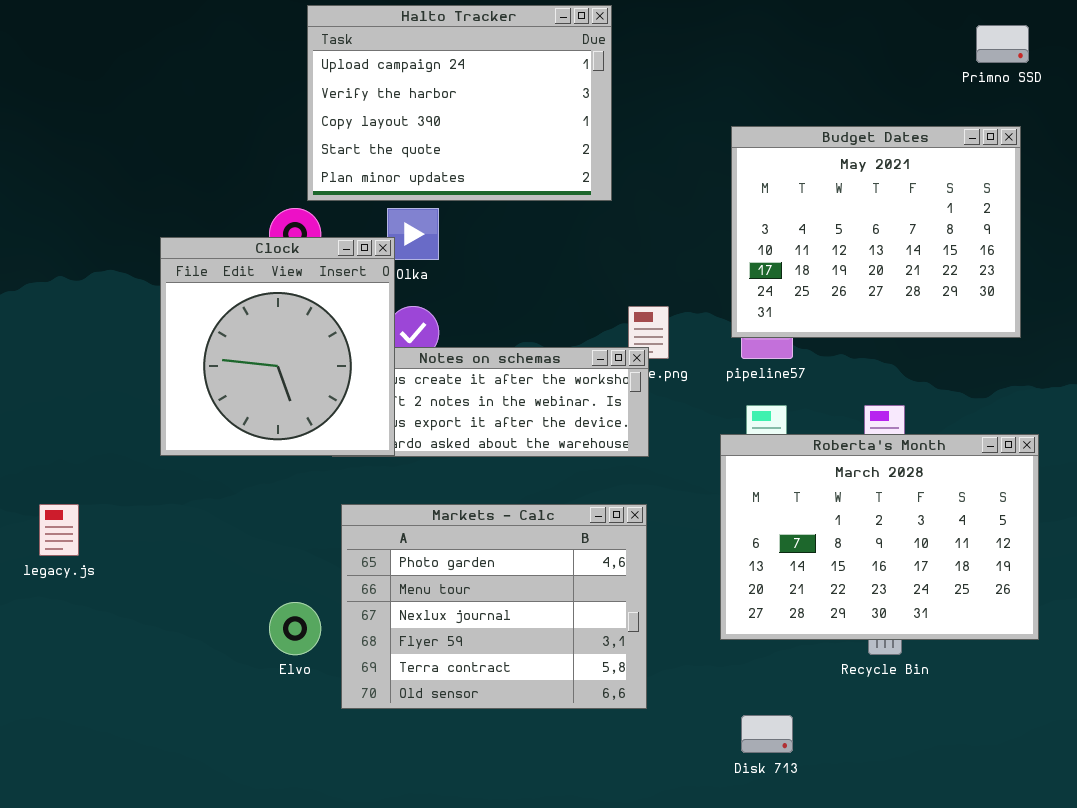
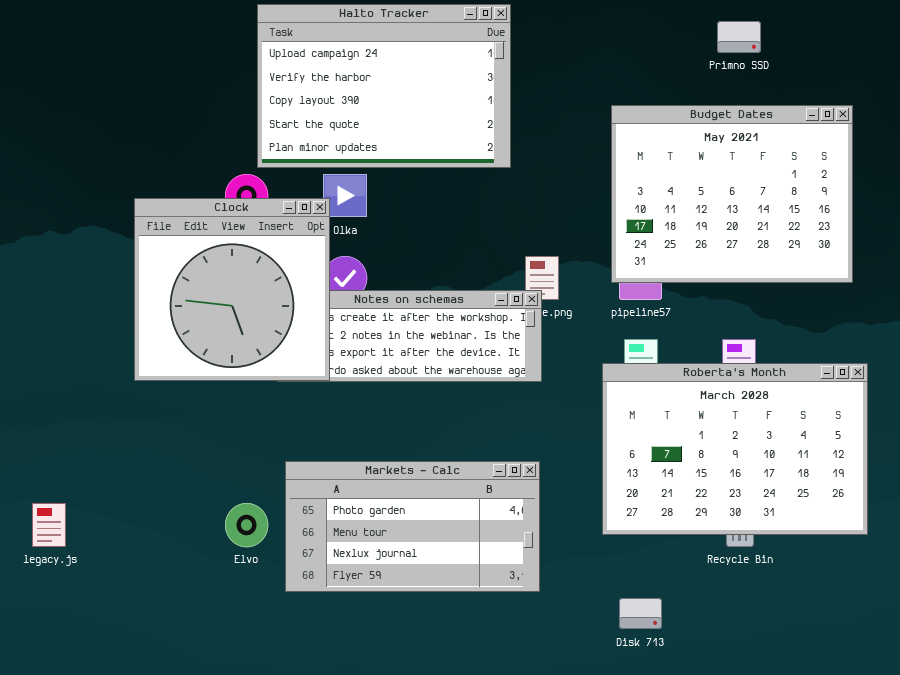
Primno SSD: [976,25,1029,63] -> [717,21,761,53], moved
legacy.js: [39,504,79,556] -> [32,503,66,547], moved
Markets - Calc: [341,504,647,709] -> [285,461,540,592], resized

